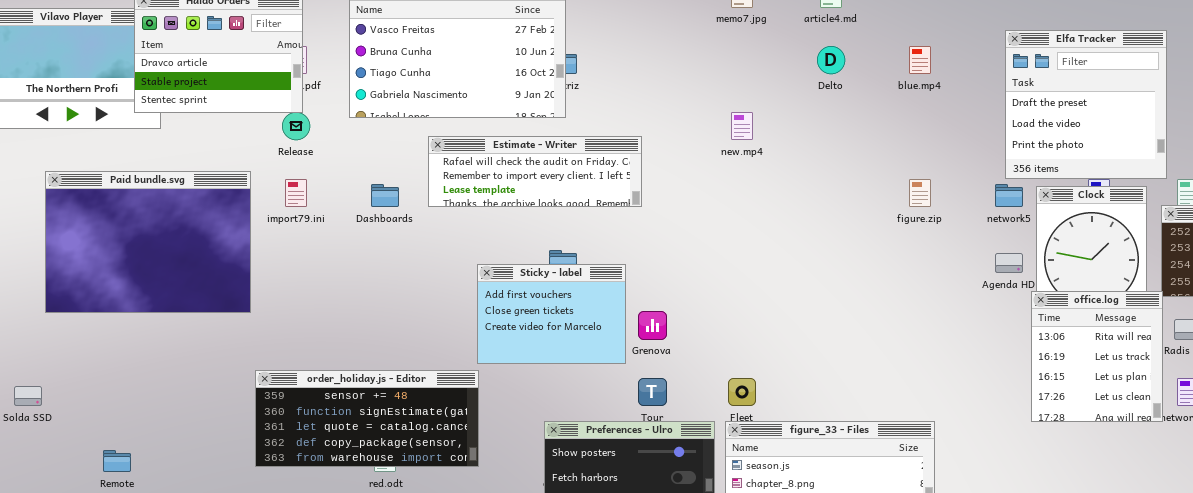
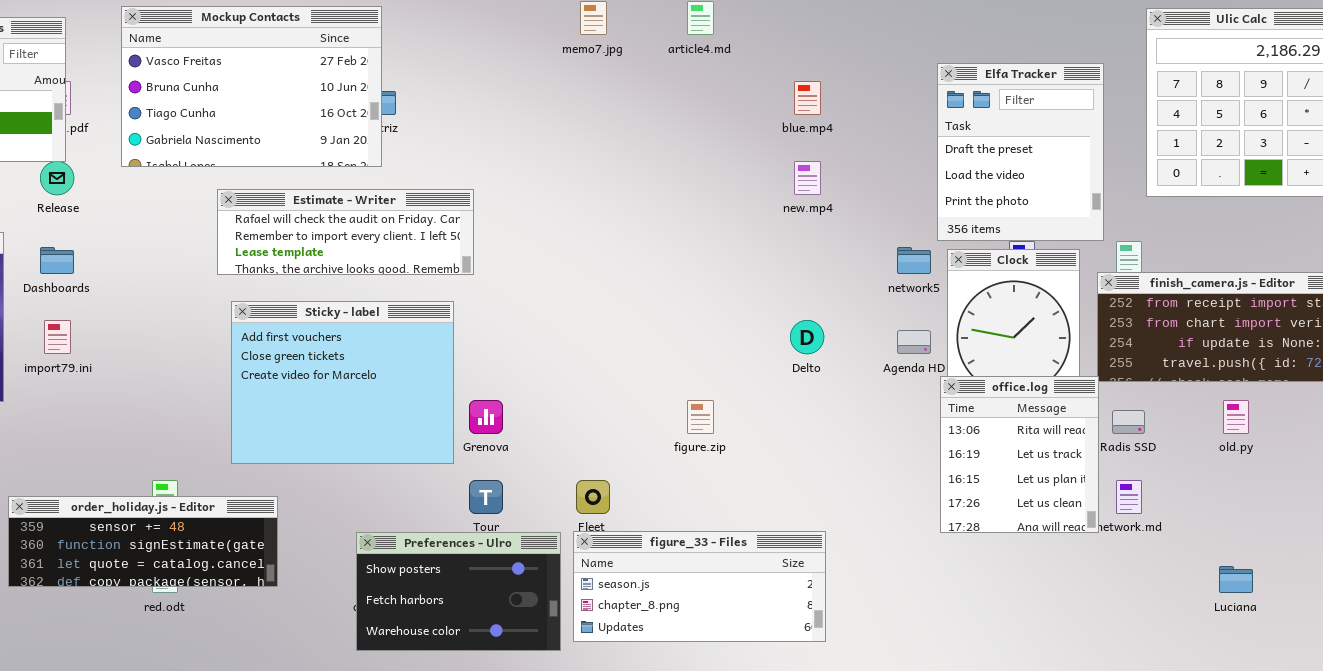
Elfa Tracker: [1005,30,1167,179] -> [937,63,1104,241], resized
Delto: [817,46,845,74] -> [790,320,824,354], moved
new.mp4: [731,112,753,140] -> [794,161,821,195], moved
import79.ini: [285,179,307,207] -> [44,320,71,354], moved
figure.zip: [909,179,931,207] -> [687,400,714,434], moved
Dashboards: [371,184,399,207] -> [40,247,74,274], moved
Sticky - label: [477,264,626,364] -> [231,301,454,464], resized
order_holiday.js - Editor: [255,370,479,467] -> [8,496,278,587], resized

